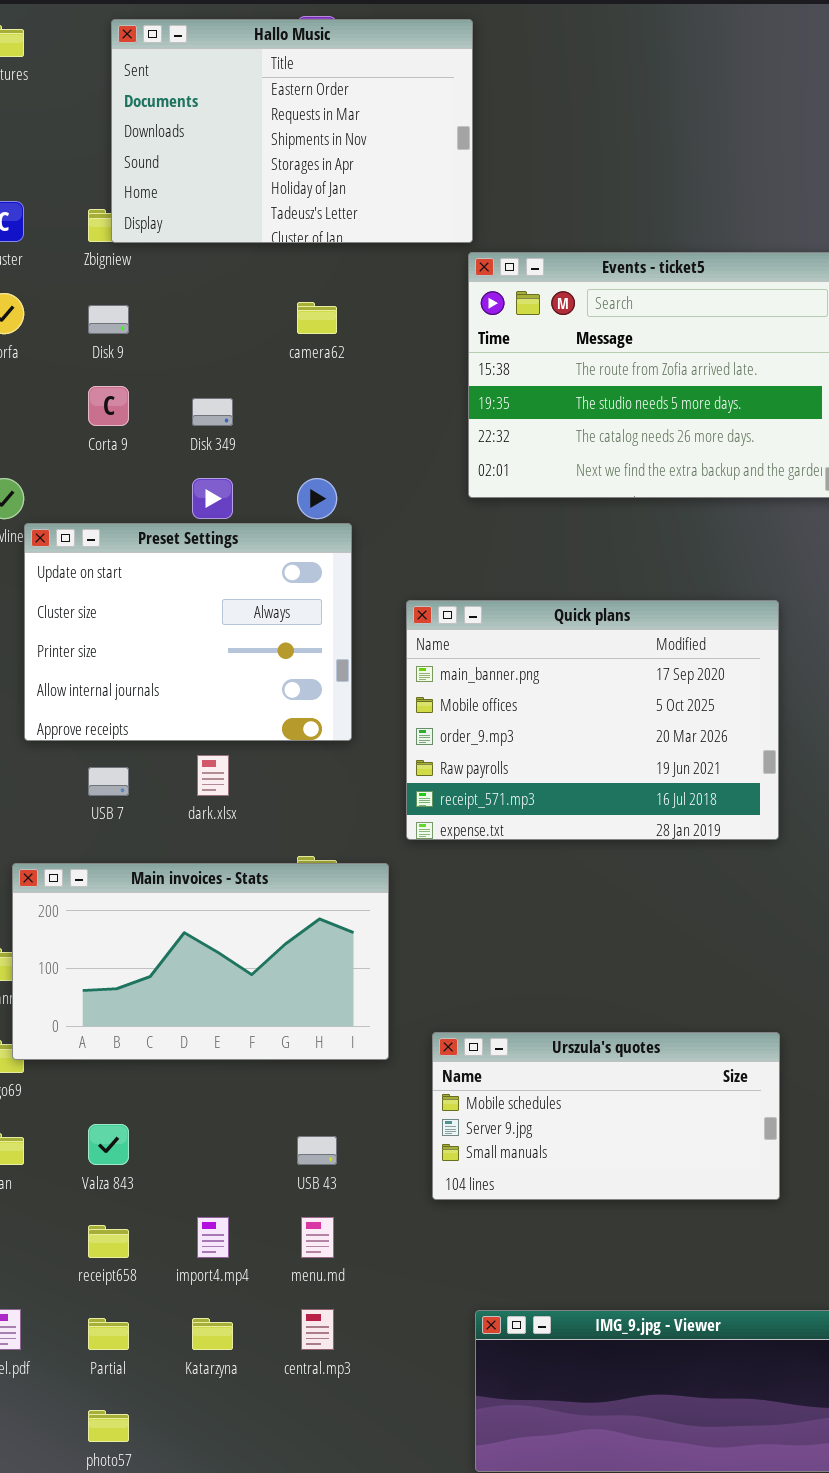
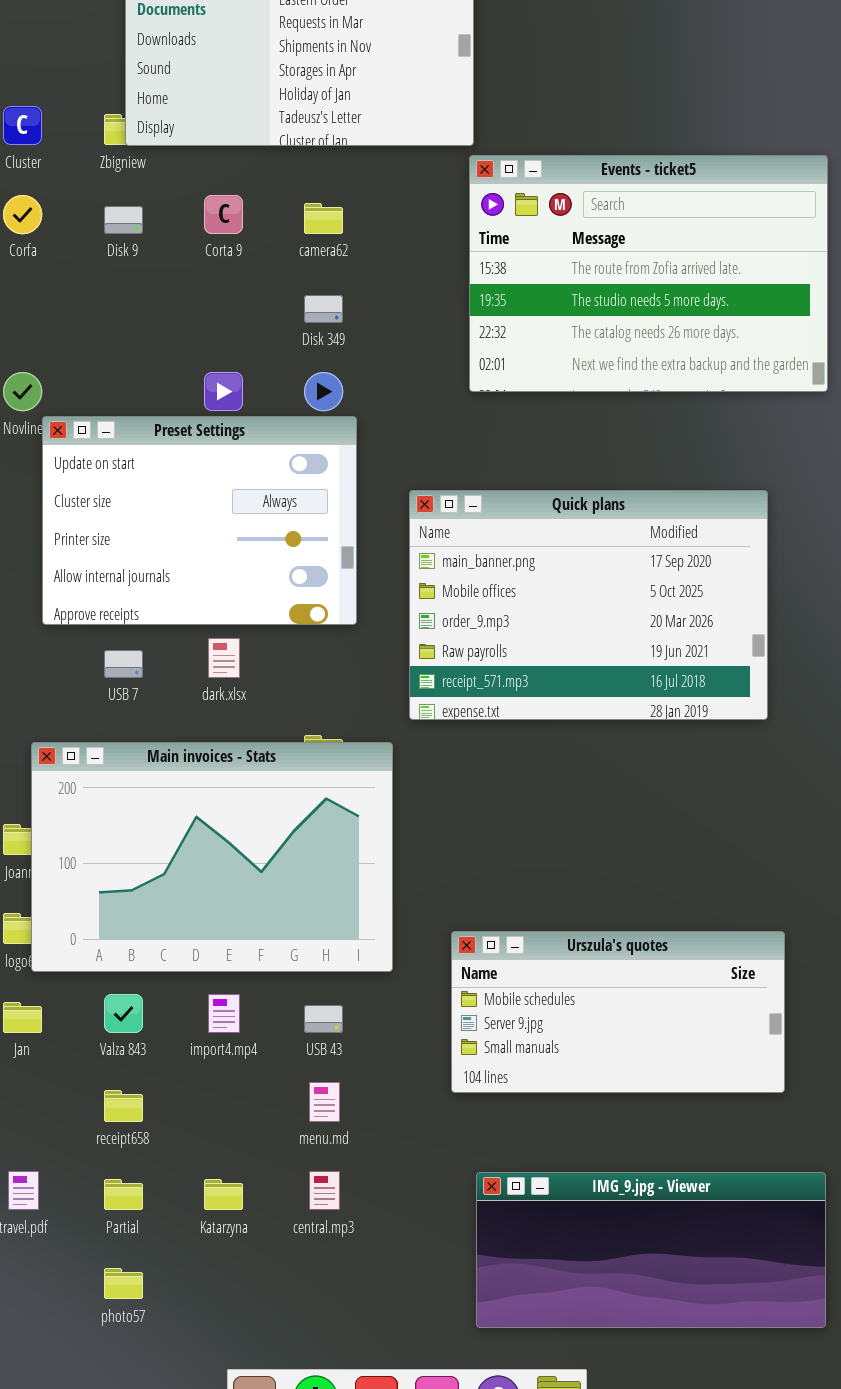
Corta 9: [88,386,129,426] -> [204,195,243,234], moved
Disk 349: [192,398,233,426] -> [304,295,343,323], moved
Main invoices - Stats: [12,863,389,1060] -> [31,742,393,972], resized
Urszula's quotes: [432,1032,780,1200] -> [451,931,785,1093], moved
import4.mp4: [197,1217,229,1258] -> [208,994,240,1033], moved

